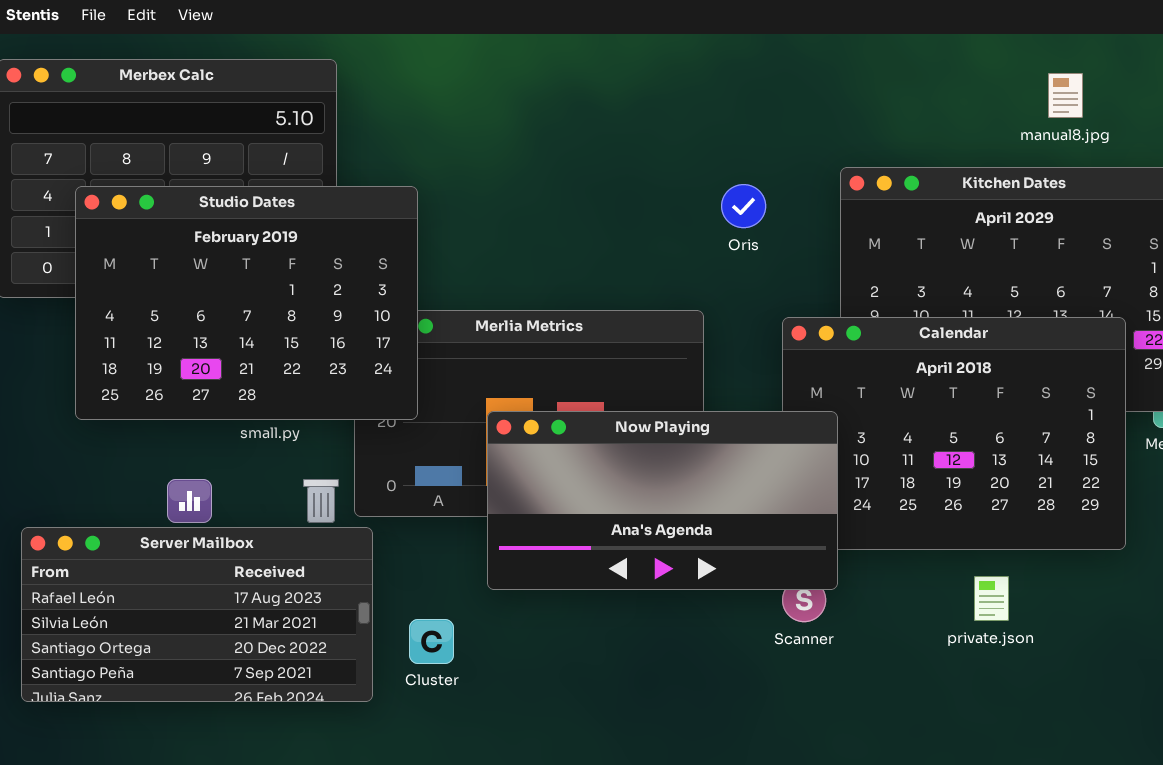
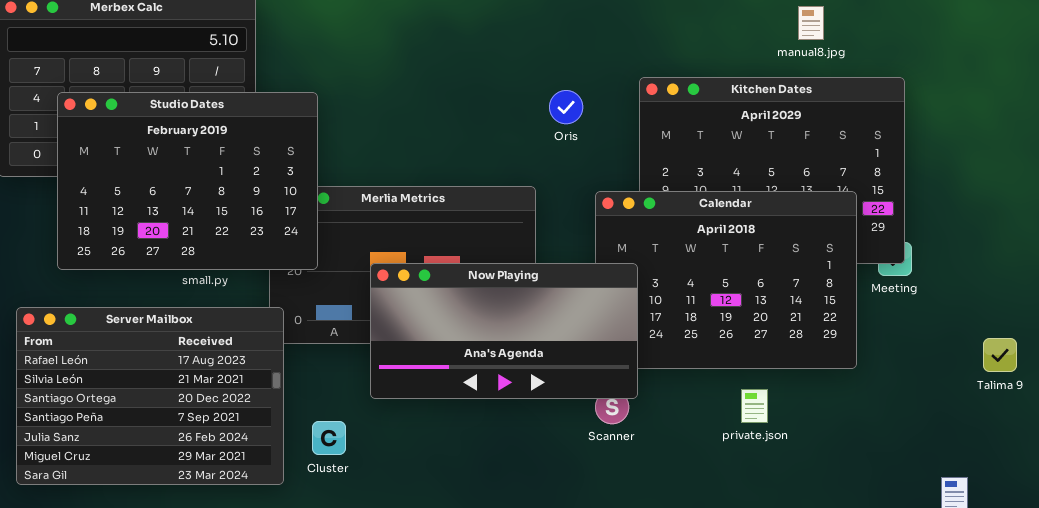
Server Mailbox: [21,527,373,702] -> [16,307,284,485], resized

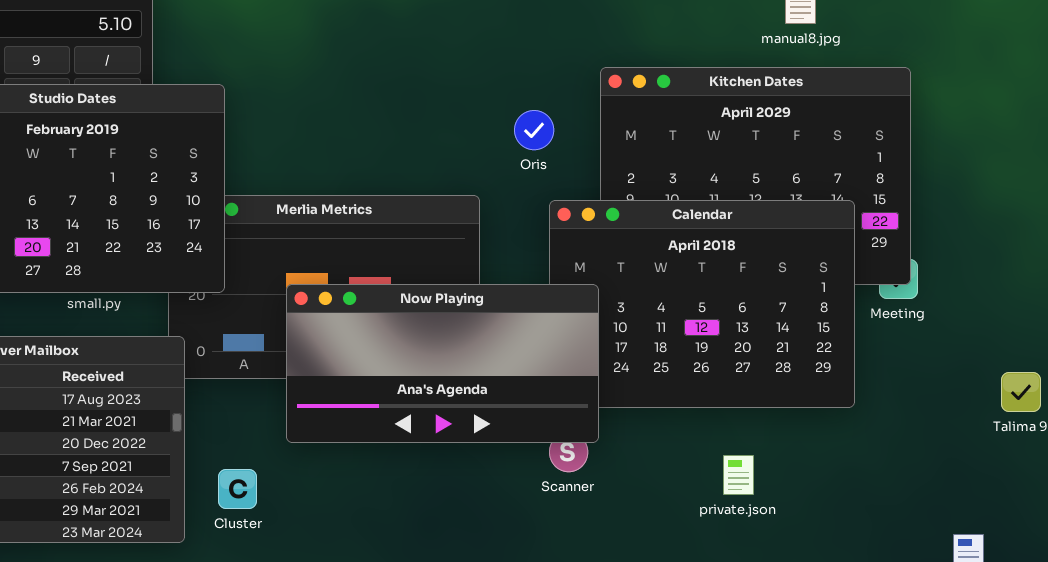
Oris: [549,90,583,124] -> [514,110,554,150], moved
private.json: [741,389,768,423] -> [723,455,754,495], moved

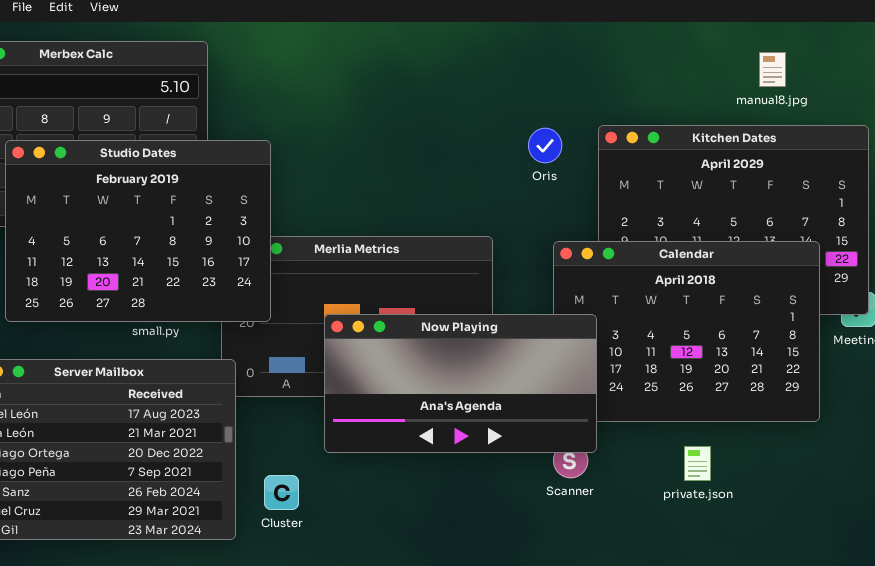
Oris: [514,110,554,150] -> [528,128,562,163], moved
private.json: [723,455,754,495] -> [684,446,711,481], moved

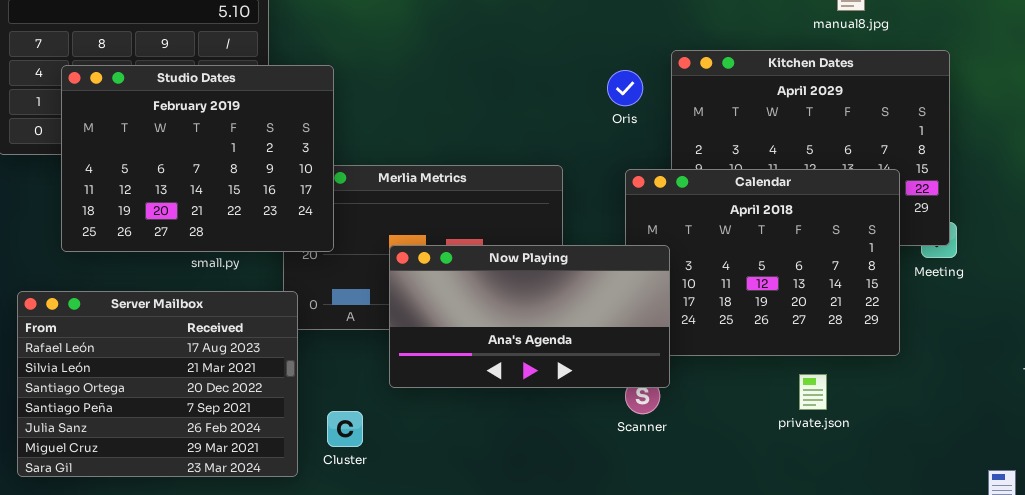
Oris: [528,128,562,163] -> [607,70,643,106], moved
private.json: [684,446,711,481] -> [799,374,827,410], moved

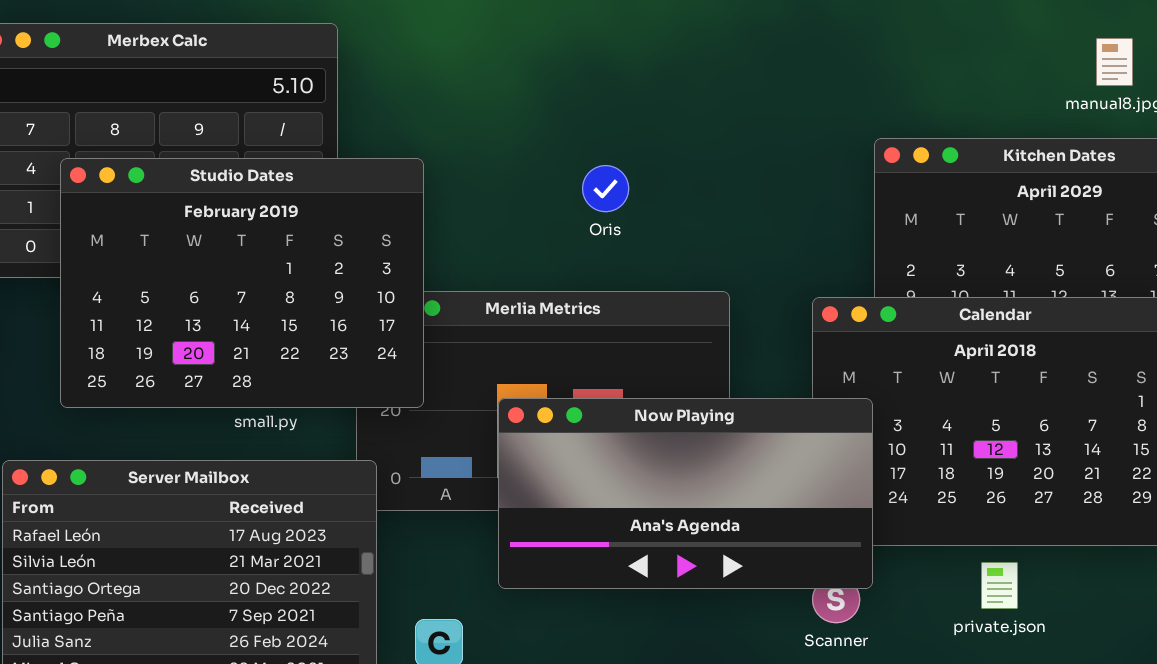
Oris: [607,70,643,106] -> [582,165,629,212], moved
private.json: [799,374,827,410] -> [981,562,1018,609], moved

